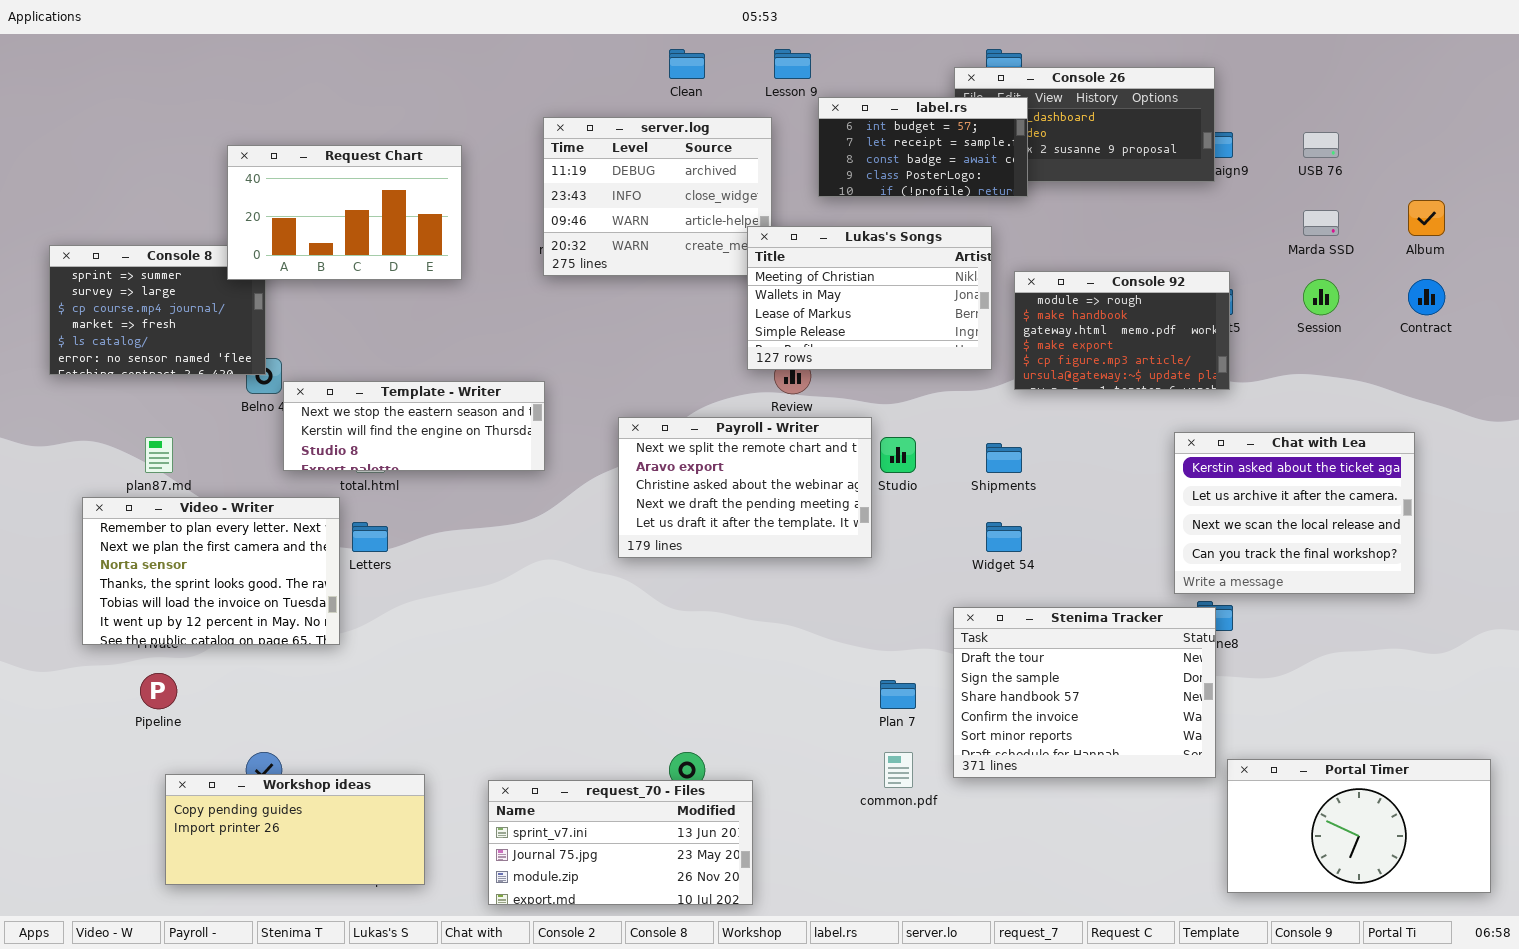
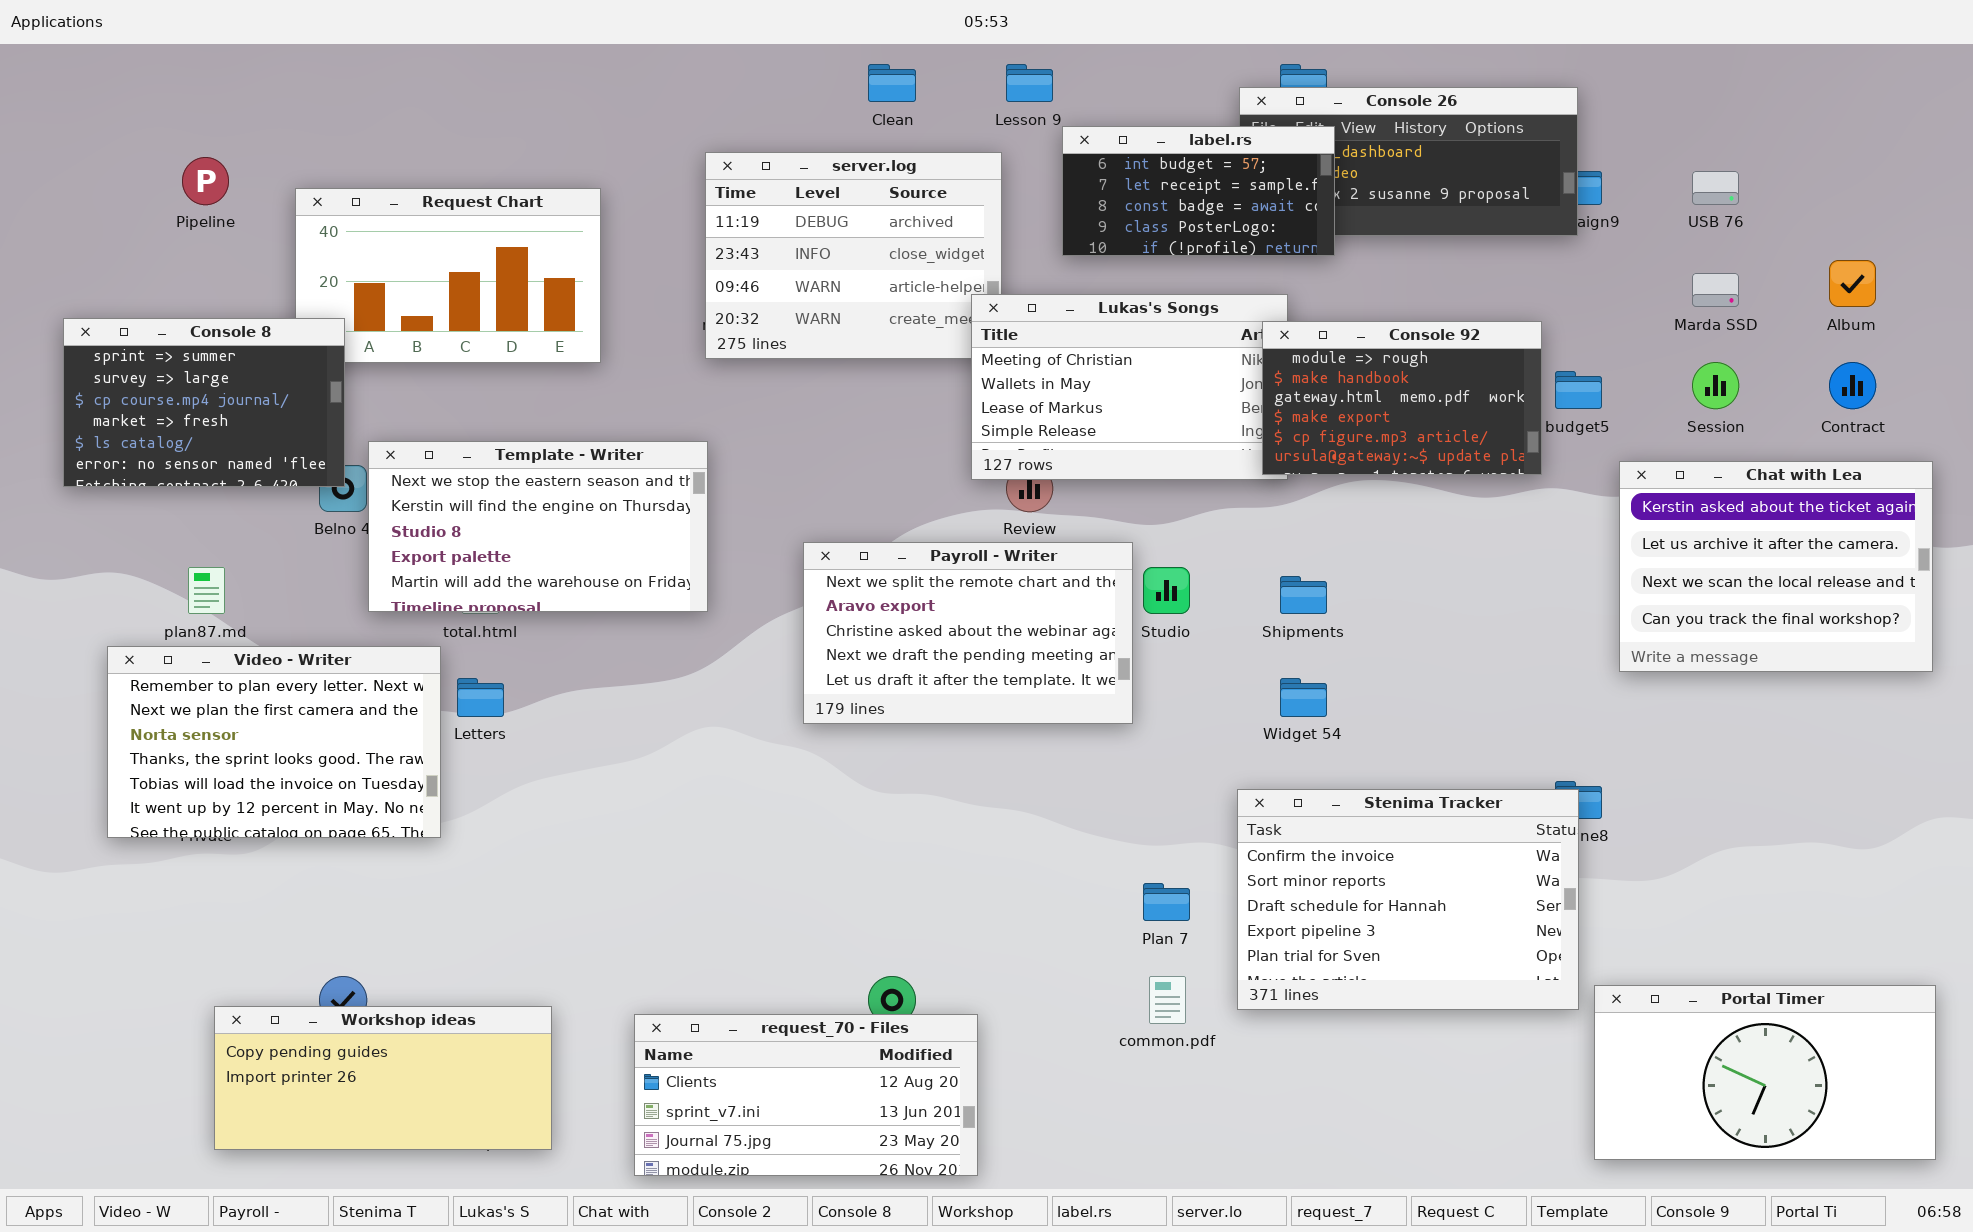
Console 8: [49,245,266,375] -> [63,318,345,487], raised
Console 92: [1014,271,1230,390] -> [1262,321,1542,475], moved
Template - Writer: [283,381,545,471] -> [368,441,708,612], resized
Chat with Lea: [1174,432,1415,594] -> [1619,461,1933,672], moved
Stenima Tracker: [953,607,1216,778] -> [1237,789,1579,1010], scrolled down 3 rows
Pipeline: [140,673,177,709] -> [182,157,229,205], moved
request_70 - Files: [488,780,753,905] -> [634,1014,978,1176], scrolled up 1 row

